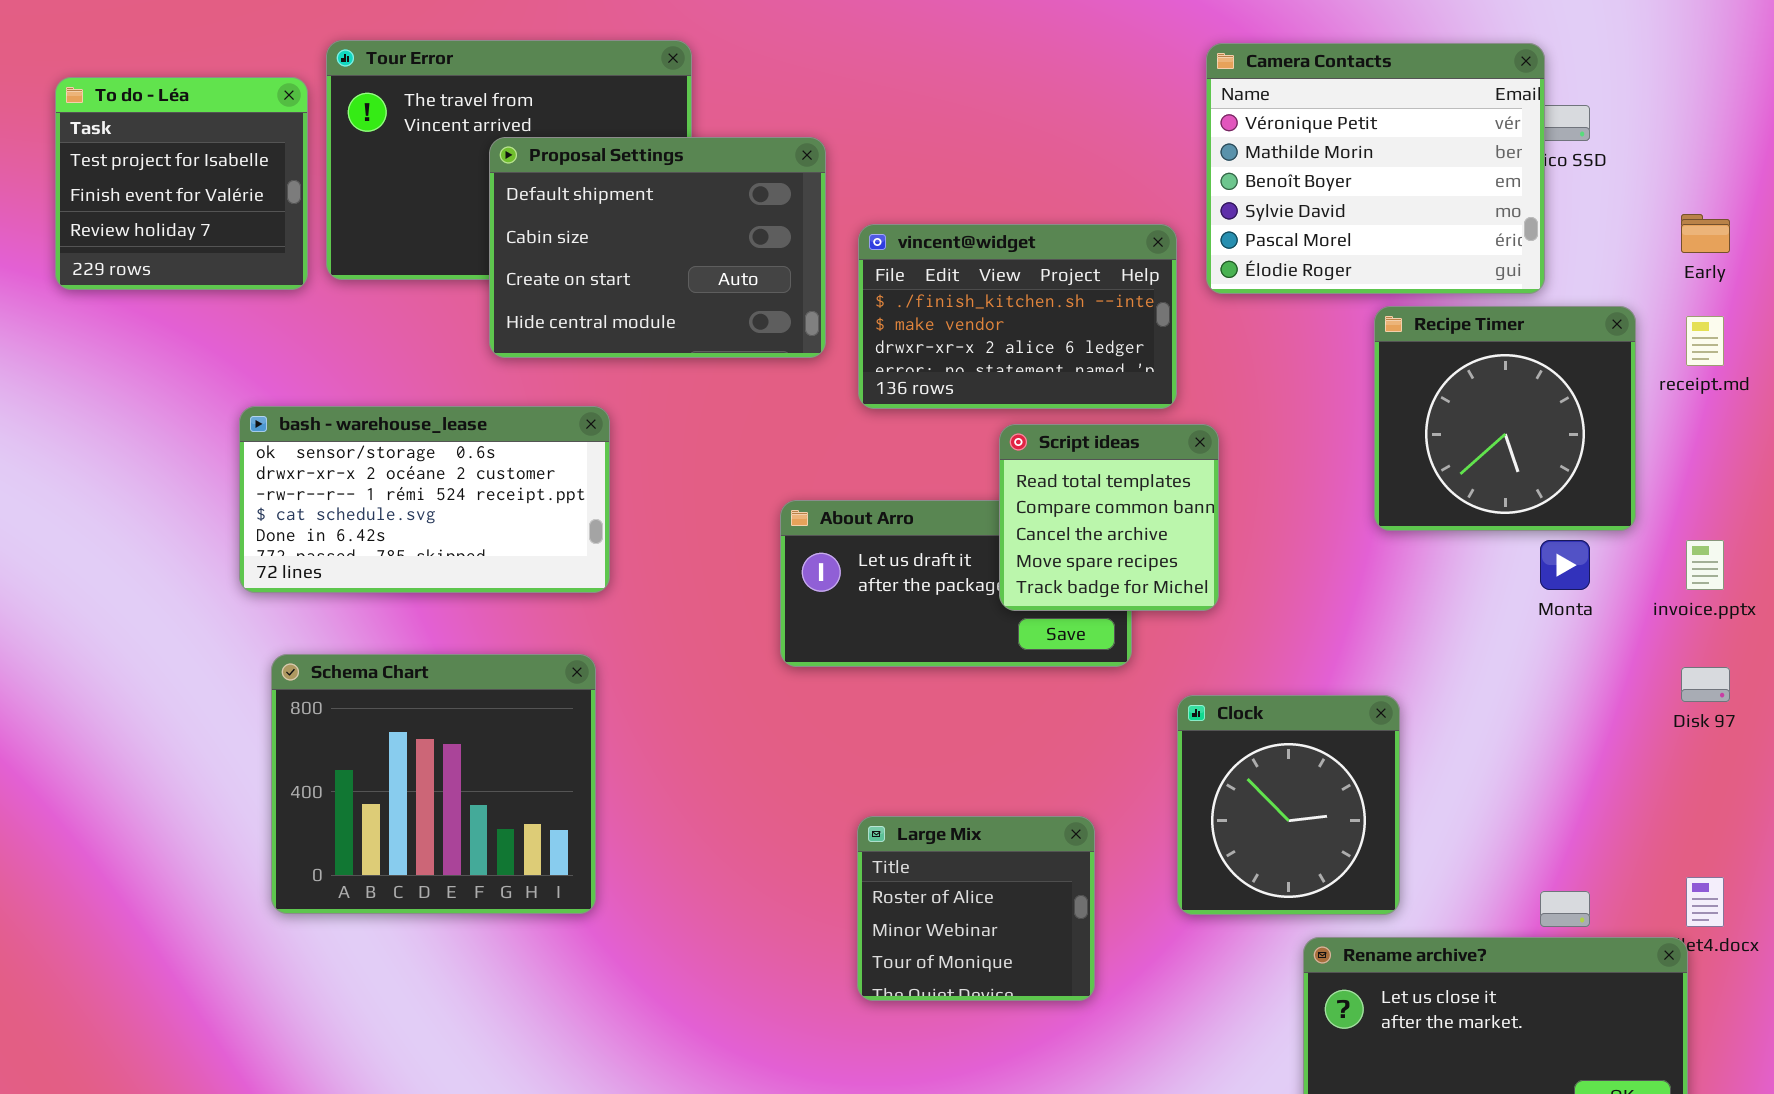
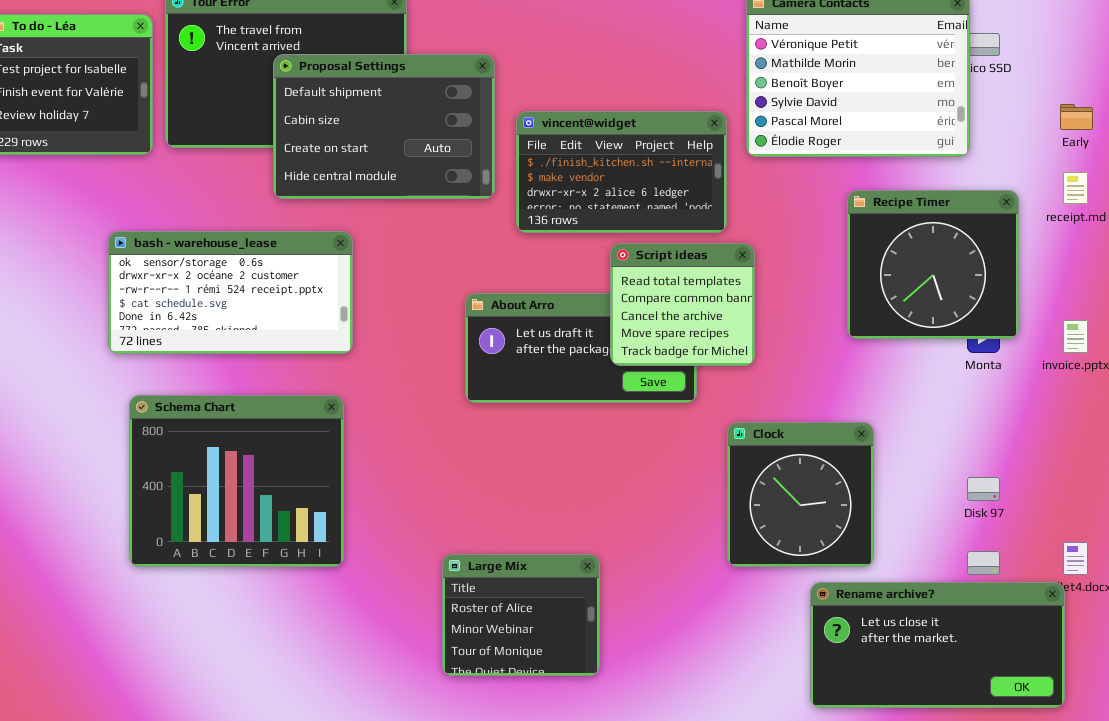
Recipe Timer: [1374,306,1636,531] -> [847,190,1019,339], moved
Disk 97: [1681,667,1730,702] -> [967,477,1000,501], moved
Large Mix: [857,816,1095,1001] -> [442,554,600,676], moved

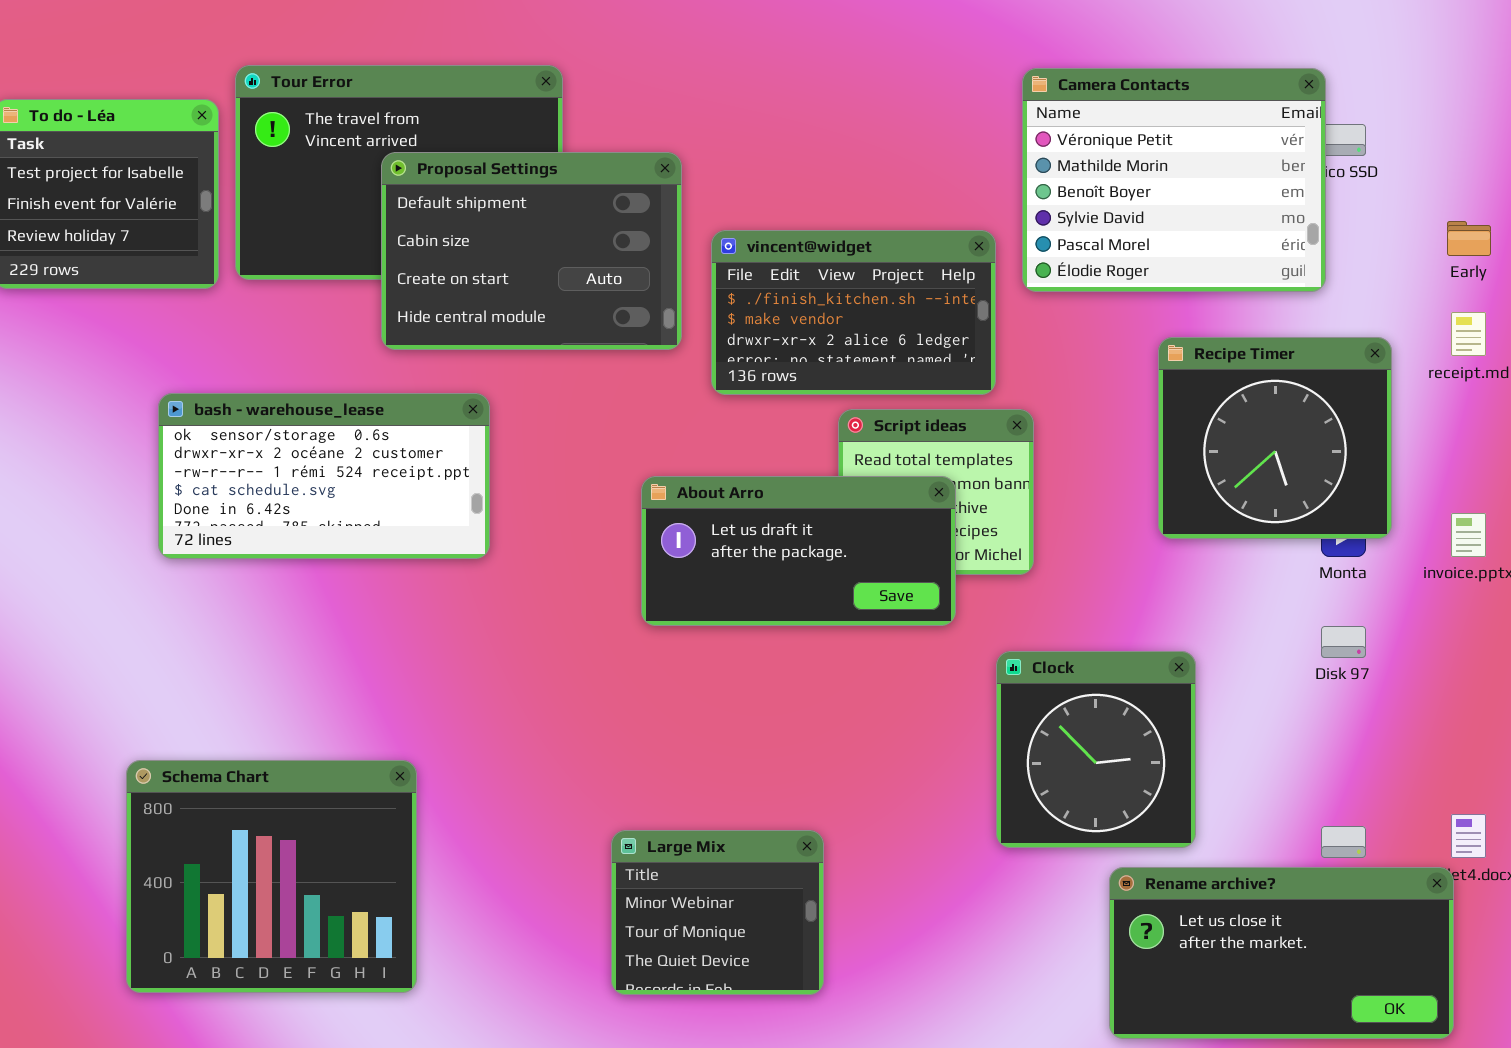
About Arro: [465,293,697,403] -> [641,476,956,626], raised
Schema Chart: [129,395,344,567] -> [126,760,417,993], moved
Disk 97: [967,477,1000,501] -> [1321,626,1366,658], moved
Large Mix: [442,554,600,676] -> [611,830,824,995], scrolled down 1 row

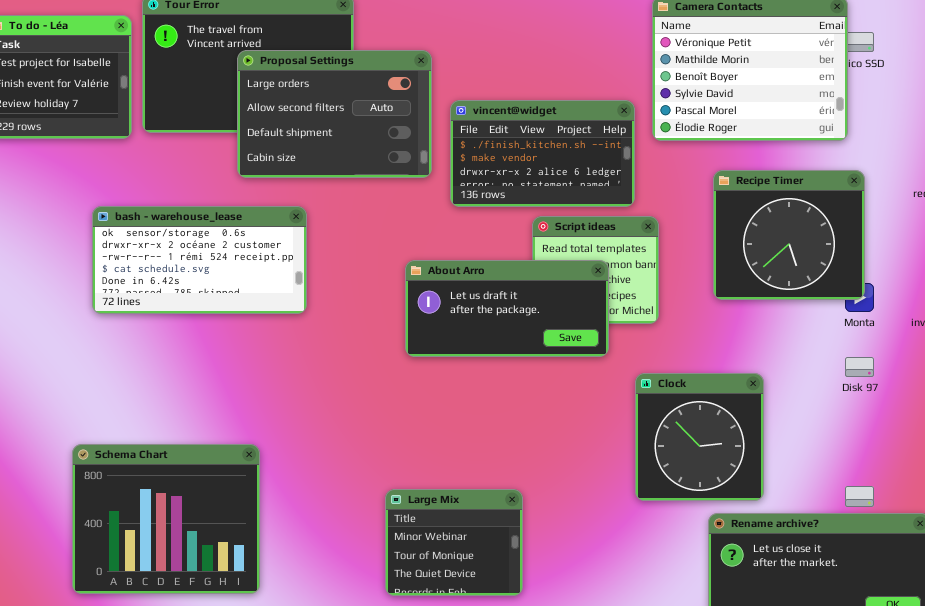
Proposal Settings: [381,152,682,350] -> [237,50,432,178], scrolled up 2 rows
Recipe Timer: [1158,337,1392,539] -> [713,170,865,300], moved

